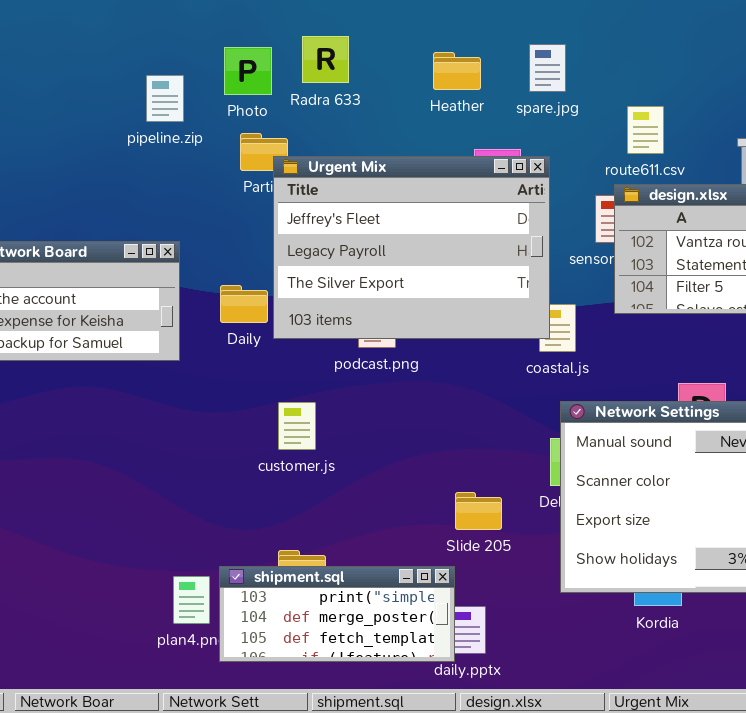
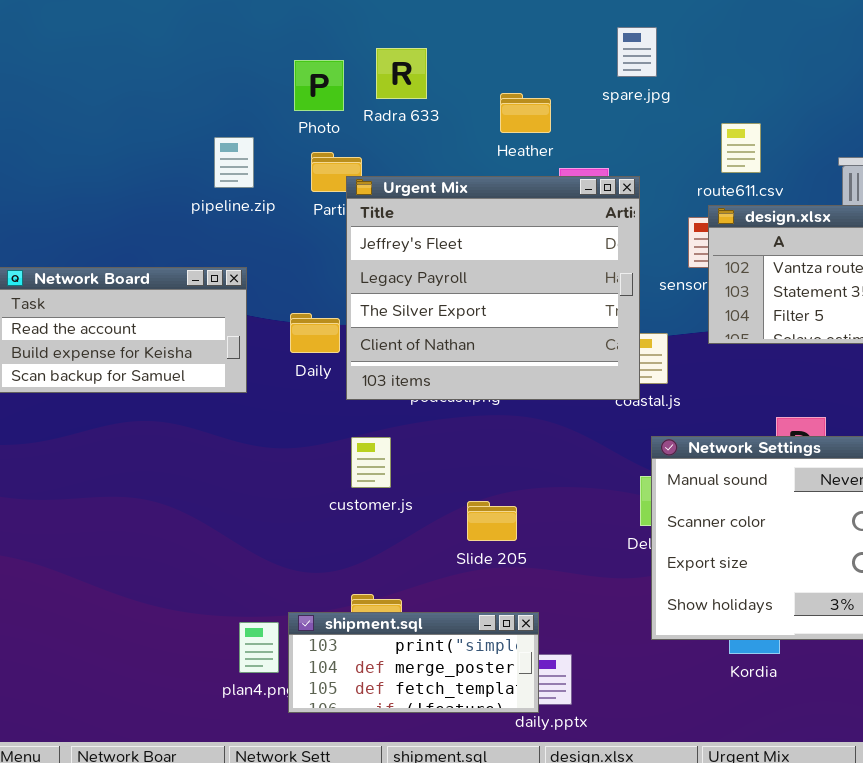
spare.jpg: [529,44,566,92] -> [617,27,657,77], moved
Heather: [433,52,481,90] -> [500,93,551,133], moved
pipeline.zip: [146,75,184,122] -> [214,137,254,188], moved
Urgent Mix: [273,156,550,339] -> [346,176,640,400], resized
Slide 205: [455,492,502,530] -> [467,501,517,541], moved

